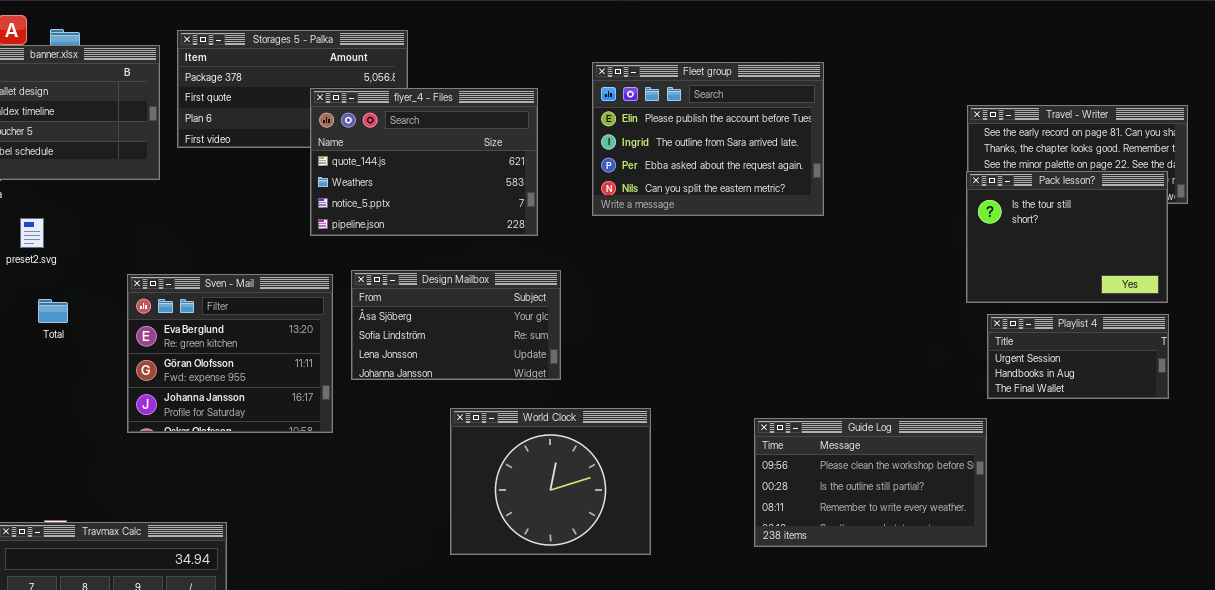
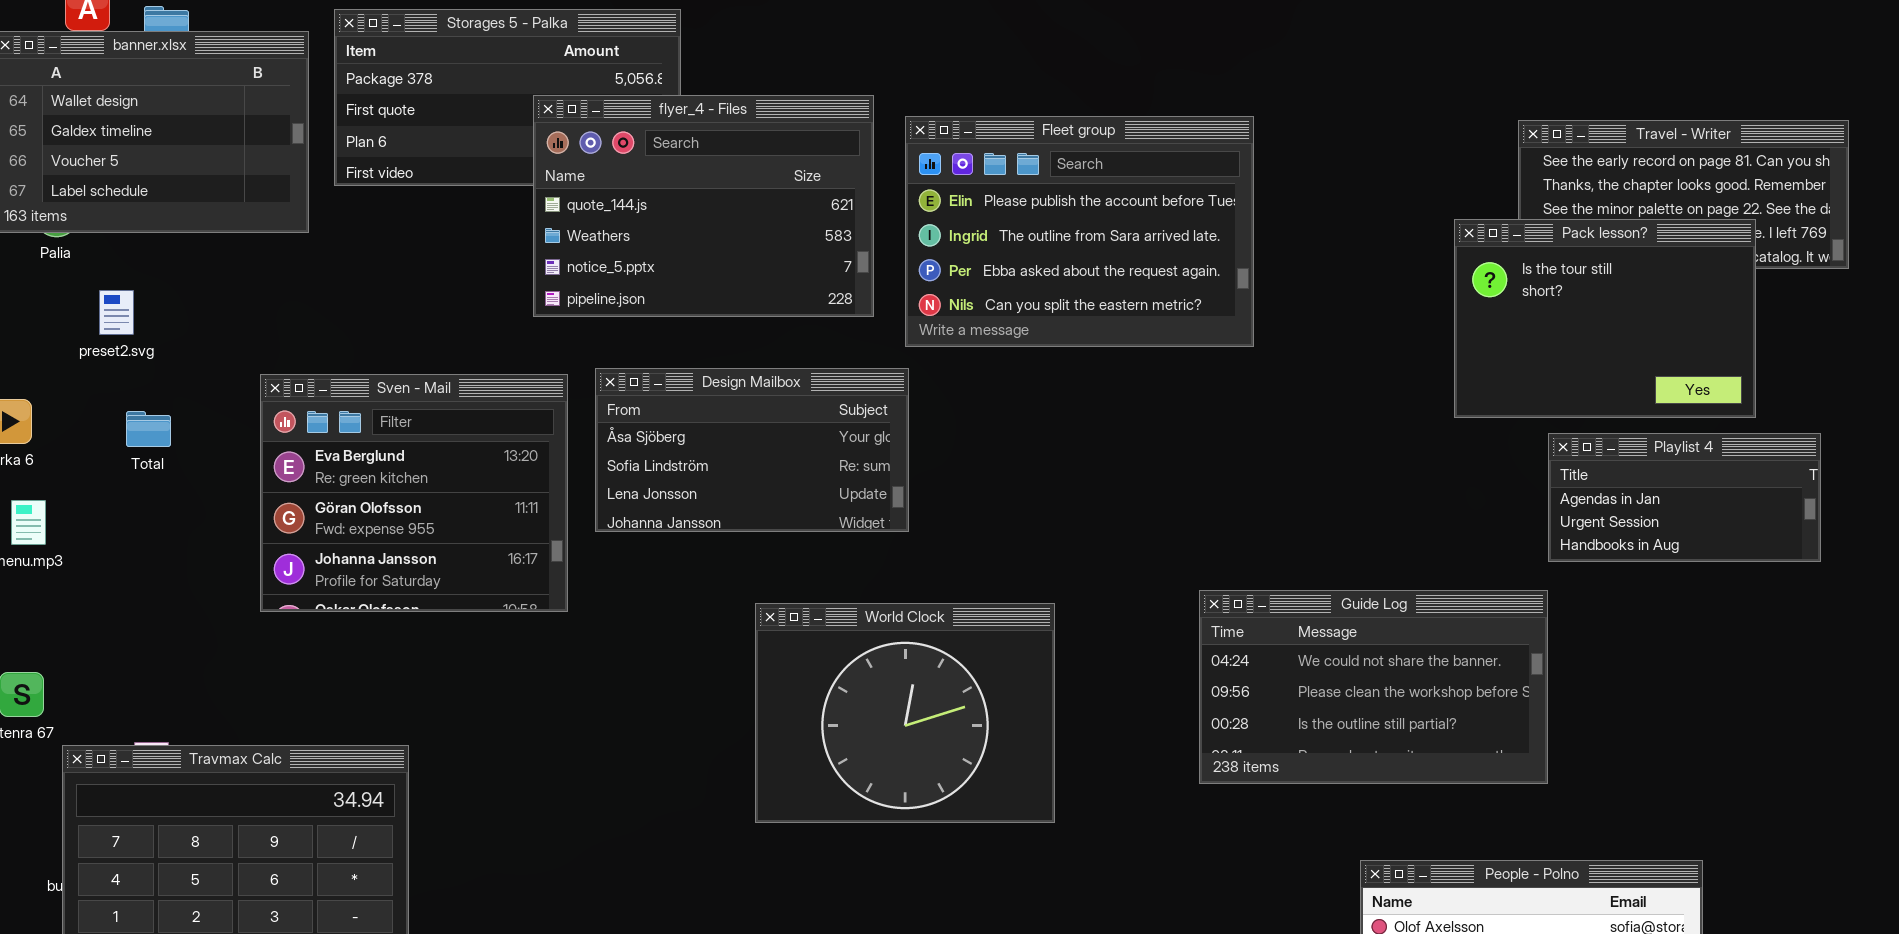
Fleet group: [592,62,824,216] -> [905,116,1254,347], moved
Pack lesson?: [966,171,1168,303] -> [1454,219,1756,418], moved
Playlist 4: [987,314,1169,399] -> [1548,433,1821,562], scrolled up 1 row
World Clock: [450,408,651,555] -> [755,603,1055,823], moved
Guide Log: [754,418,987,547] -> [1199,590,1548,784], scrolled up 1 row

